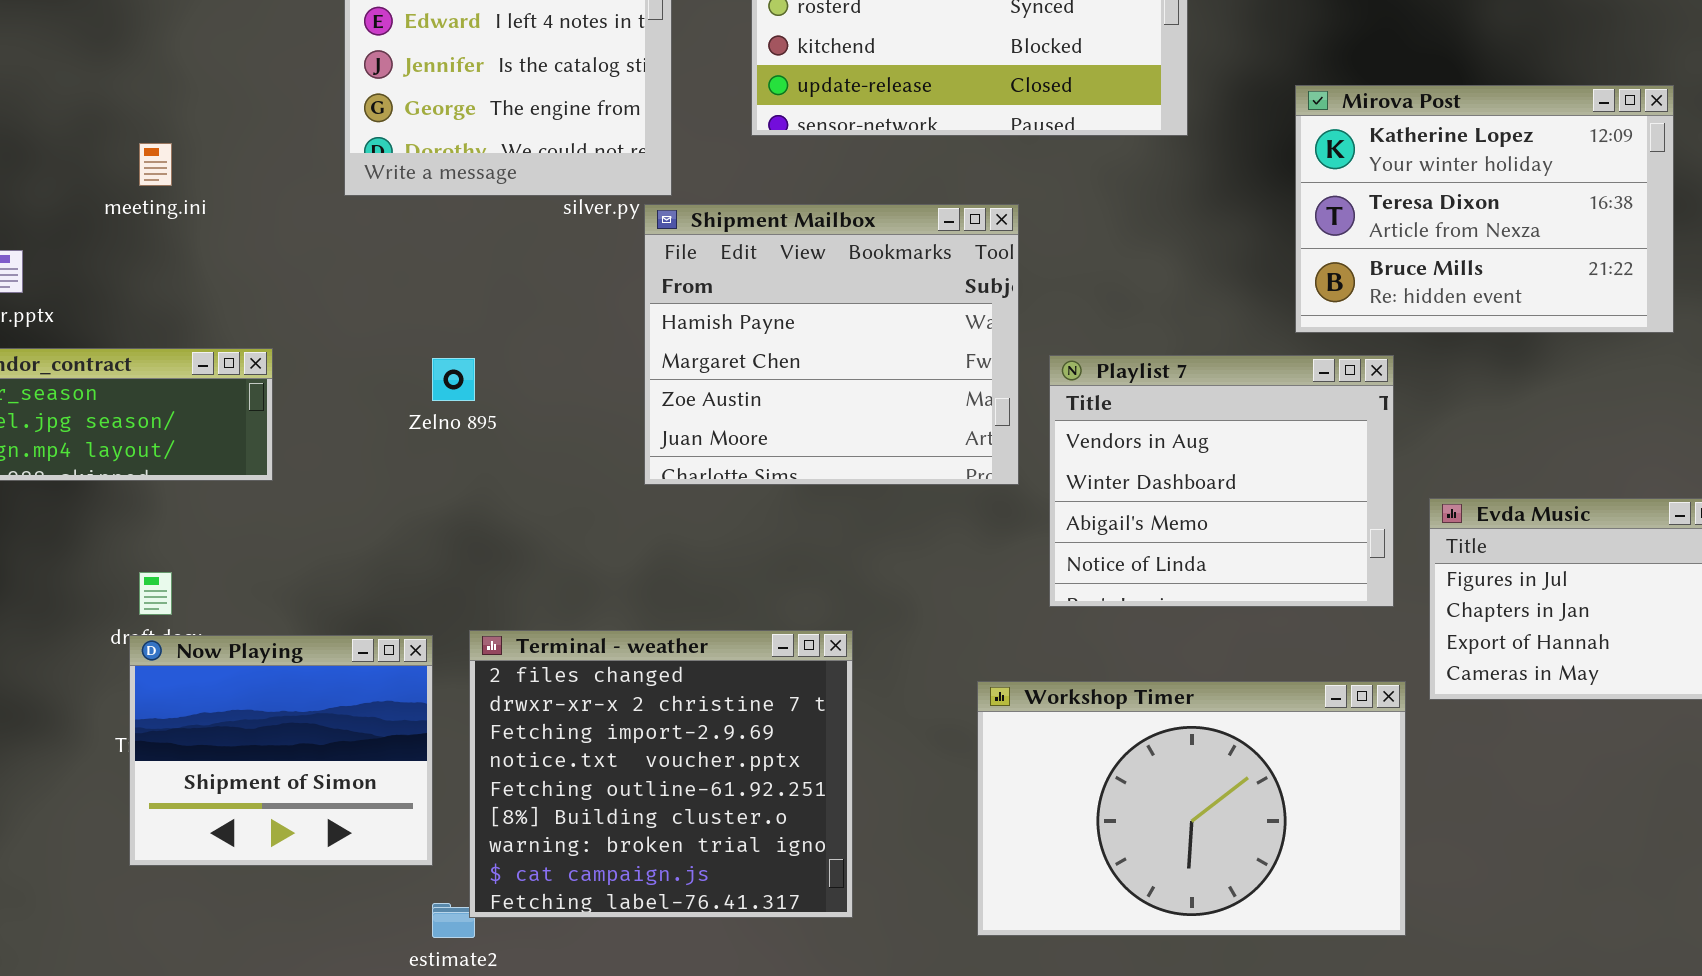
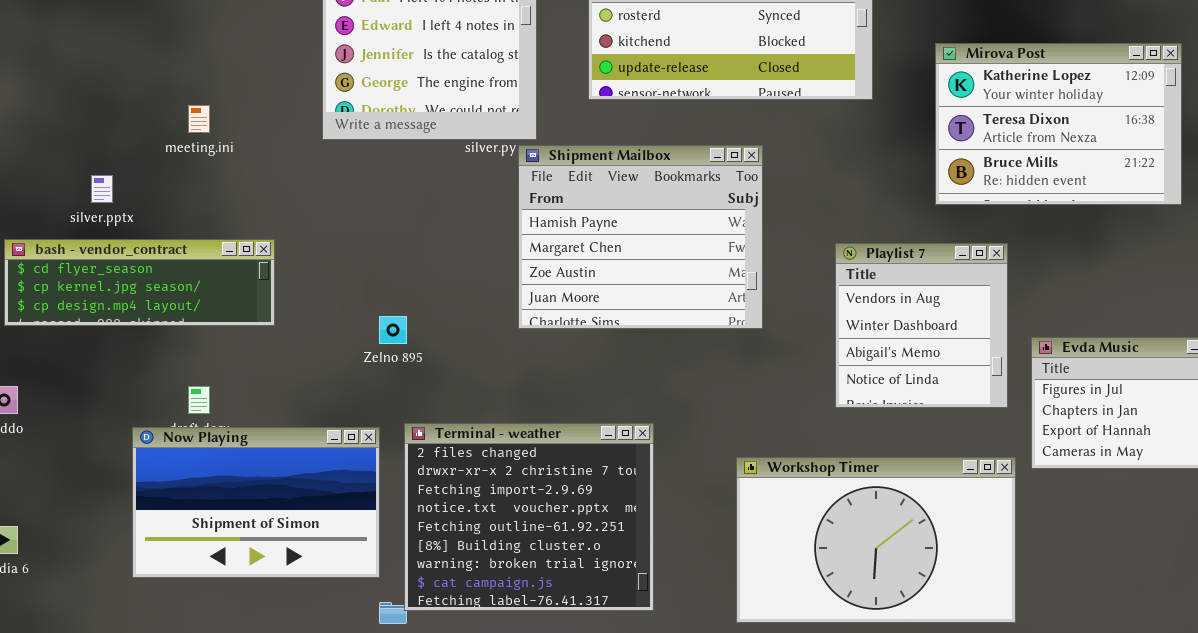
Mirova Post: [1295,85,1674,333] -> [935,43,1182,205], moved
Playlist 7: [1049,355,1394,607] -> [835,243,1008,408], resized
Zelno 895: [432,358,475,401] -> [379,316,407,344], moved
Now Playing: [129,635,433,866] -> [132,427,380,578], resized

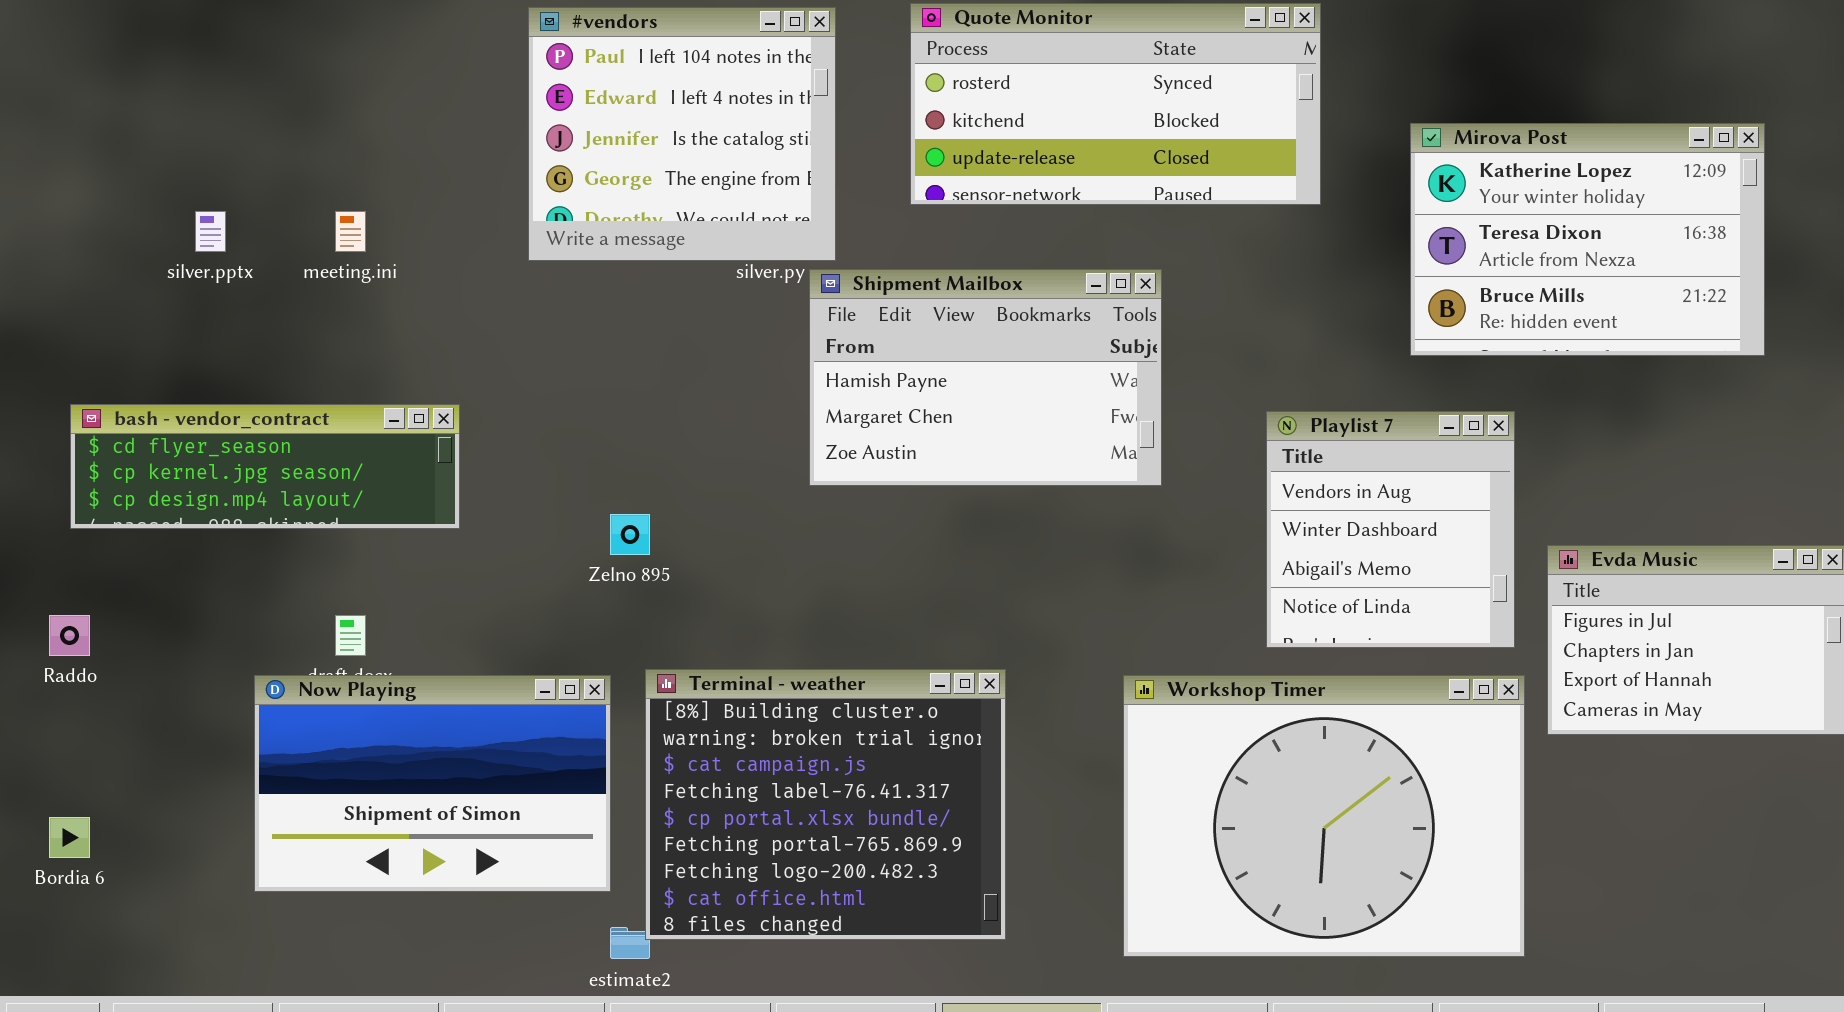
Shipment Mailbox: [518,145,763,329] -> [809,269,1162,486], resized
silver.pptx: [91,175,113,203] -> [195,211,226,252], moved
Terminal - weather: [404,423,654,611] -> [645,669,1006,940], scrolled down 5 rows
Workshop Timer: [736,457,1016,623] -> [1123,675,1525,957], resized

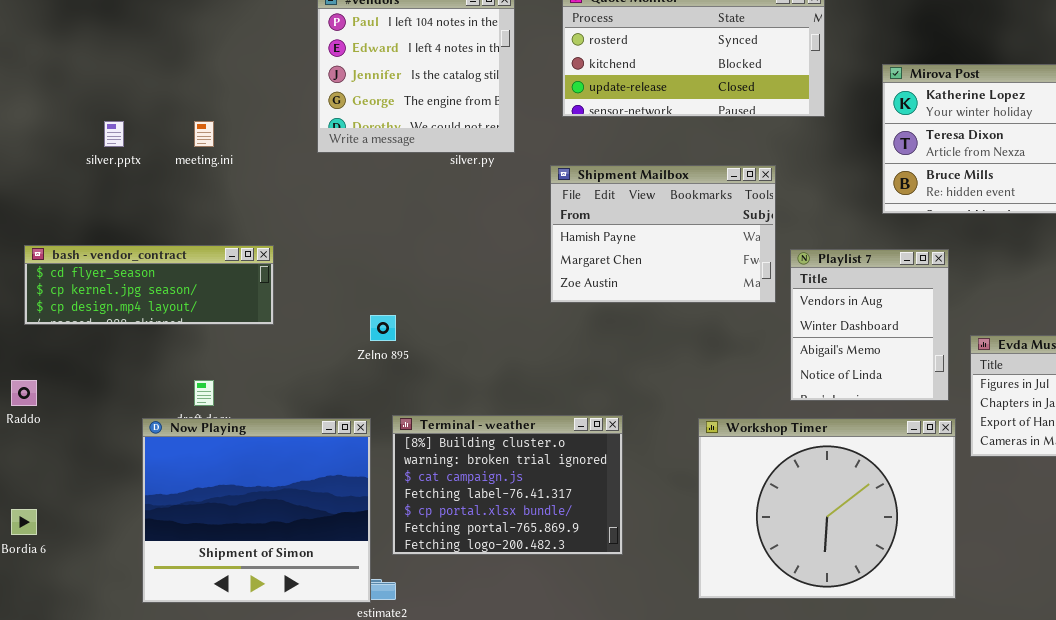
Shipment Mailbox: [809,269,1162,486] -> [550,165,776,303], moved
Terminal - weather: [645,669,1006,940] -> [392,415,623,555], resized
Now Playing: [254,675,611,892] -> [142,418,371,603], resized

